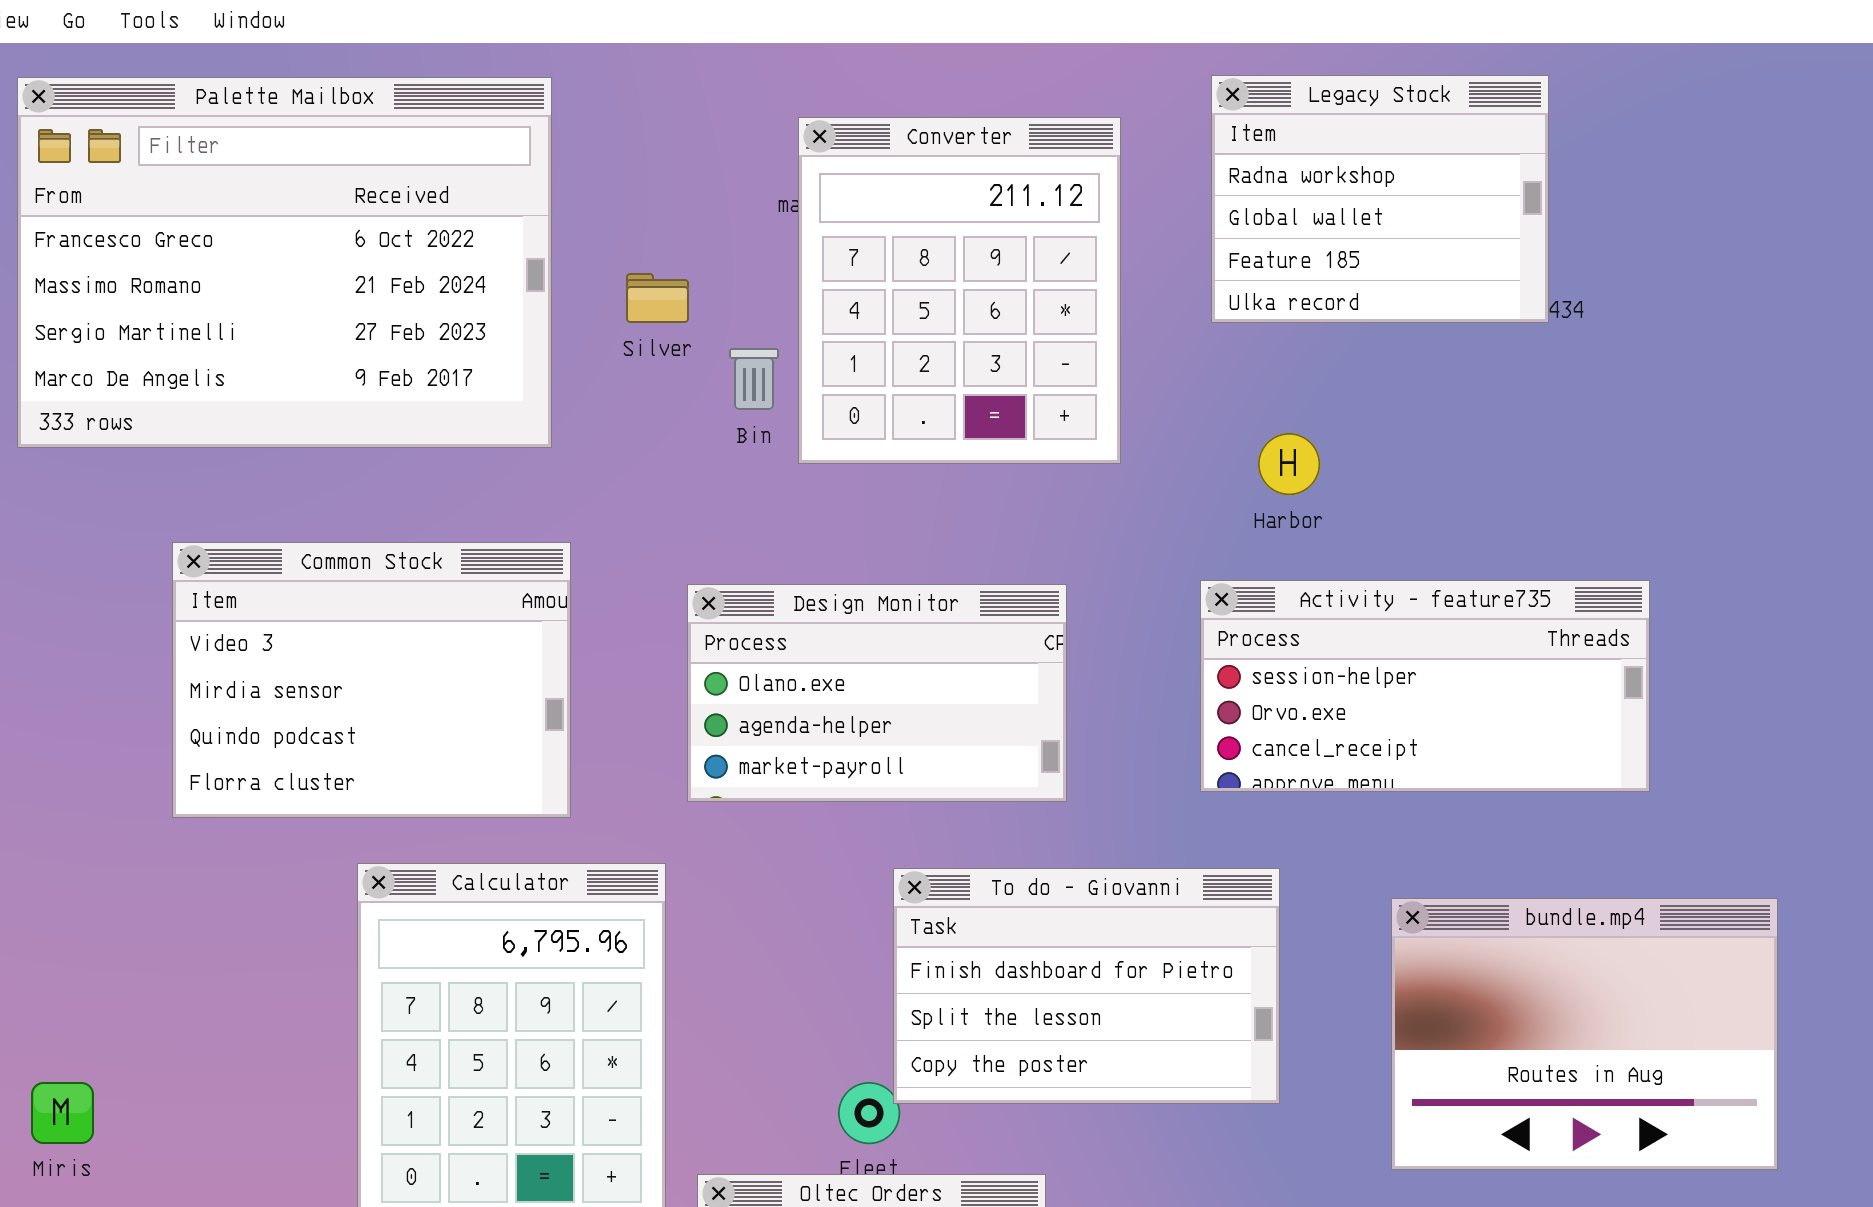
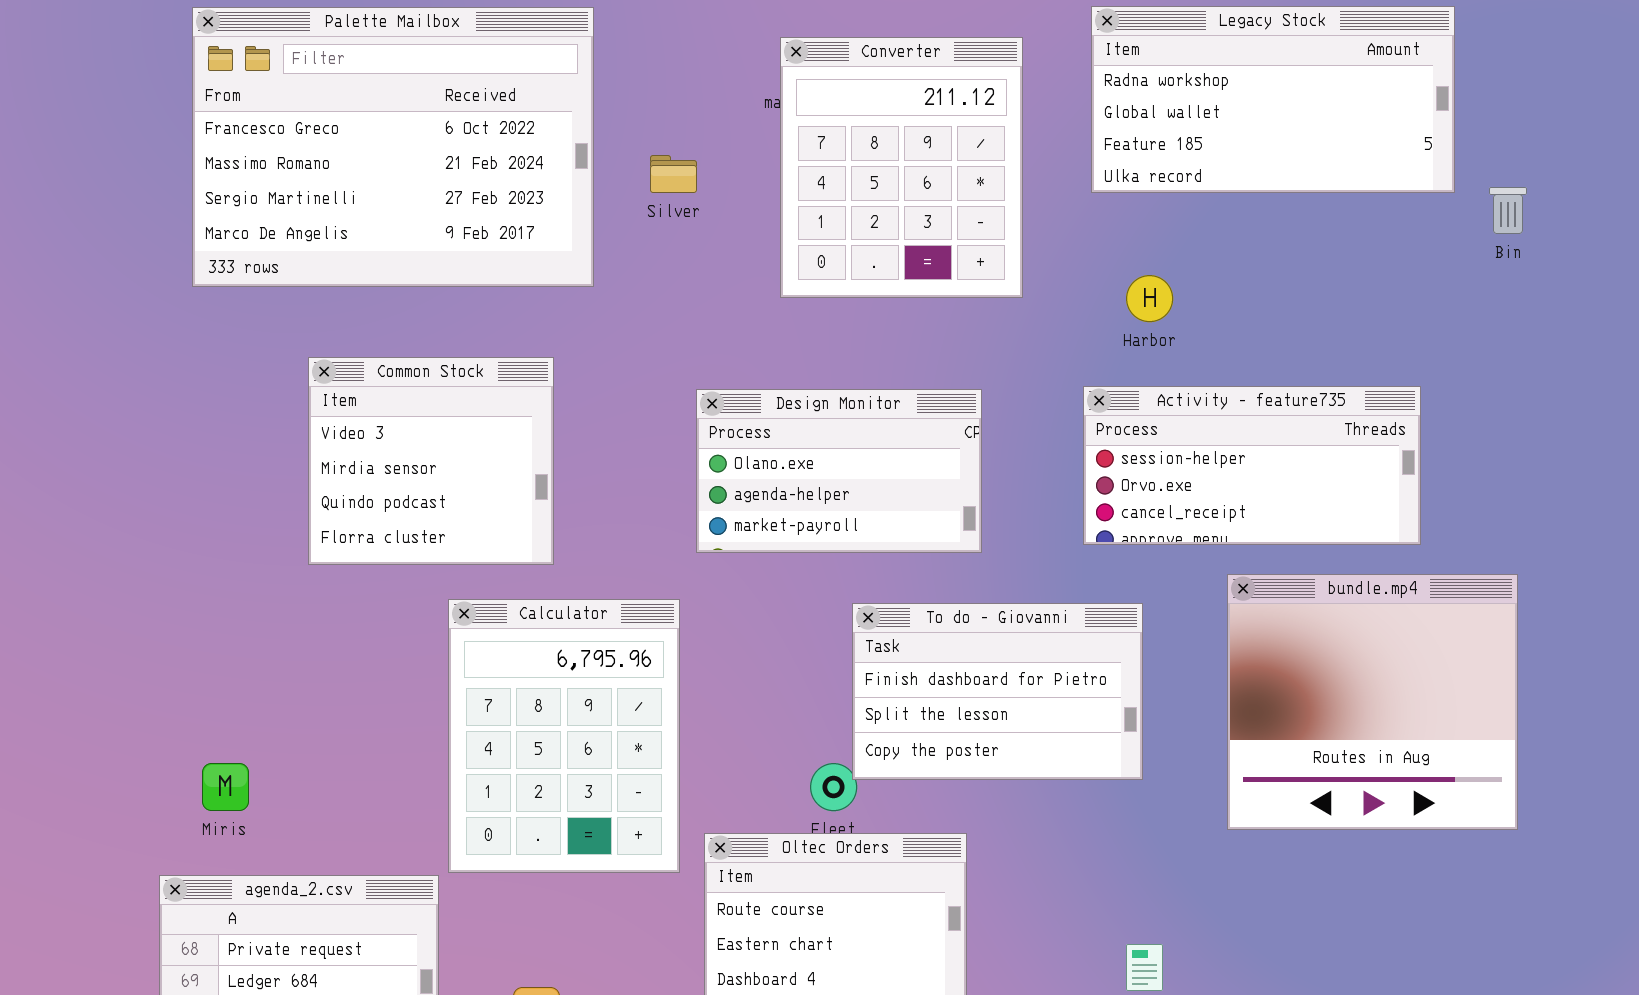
Legacy Stock: [1211,75,1549,323] -> [1091,6,1455,193], resized
Bin: [729,348,779,410] -> [1489,187,1527,234], moved
Common Stock: [172,542,571,818] -> [308,357,554,565], resized
bundle.mp4: [1391,898,1778,1170] -> [1227,574,1518,830], resized

